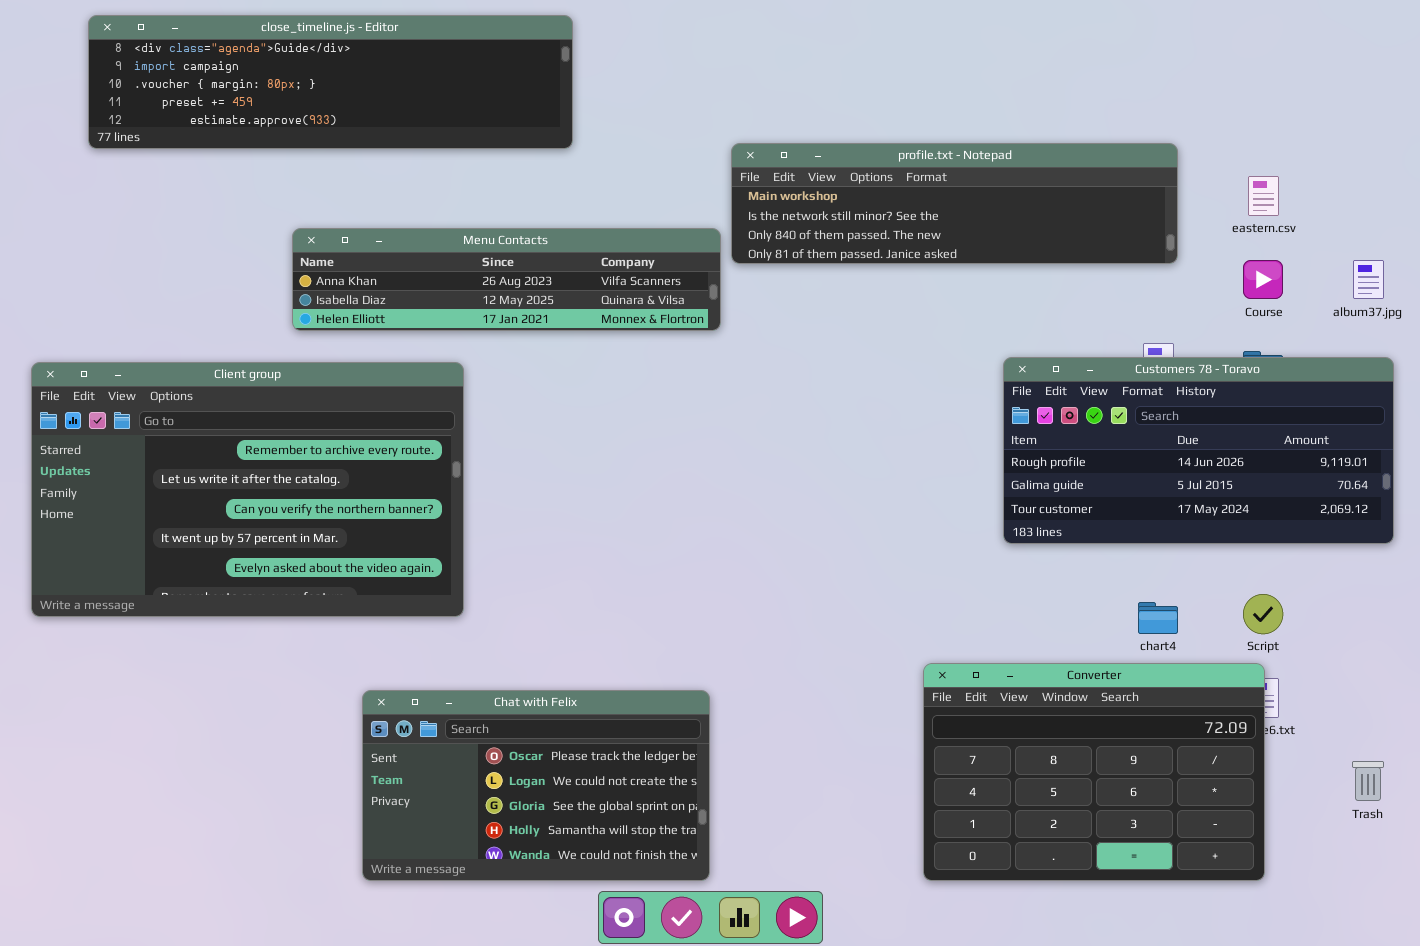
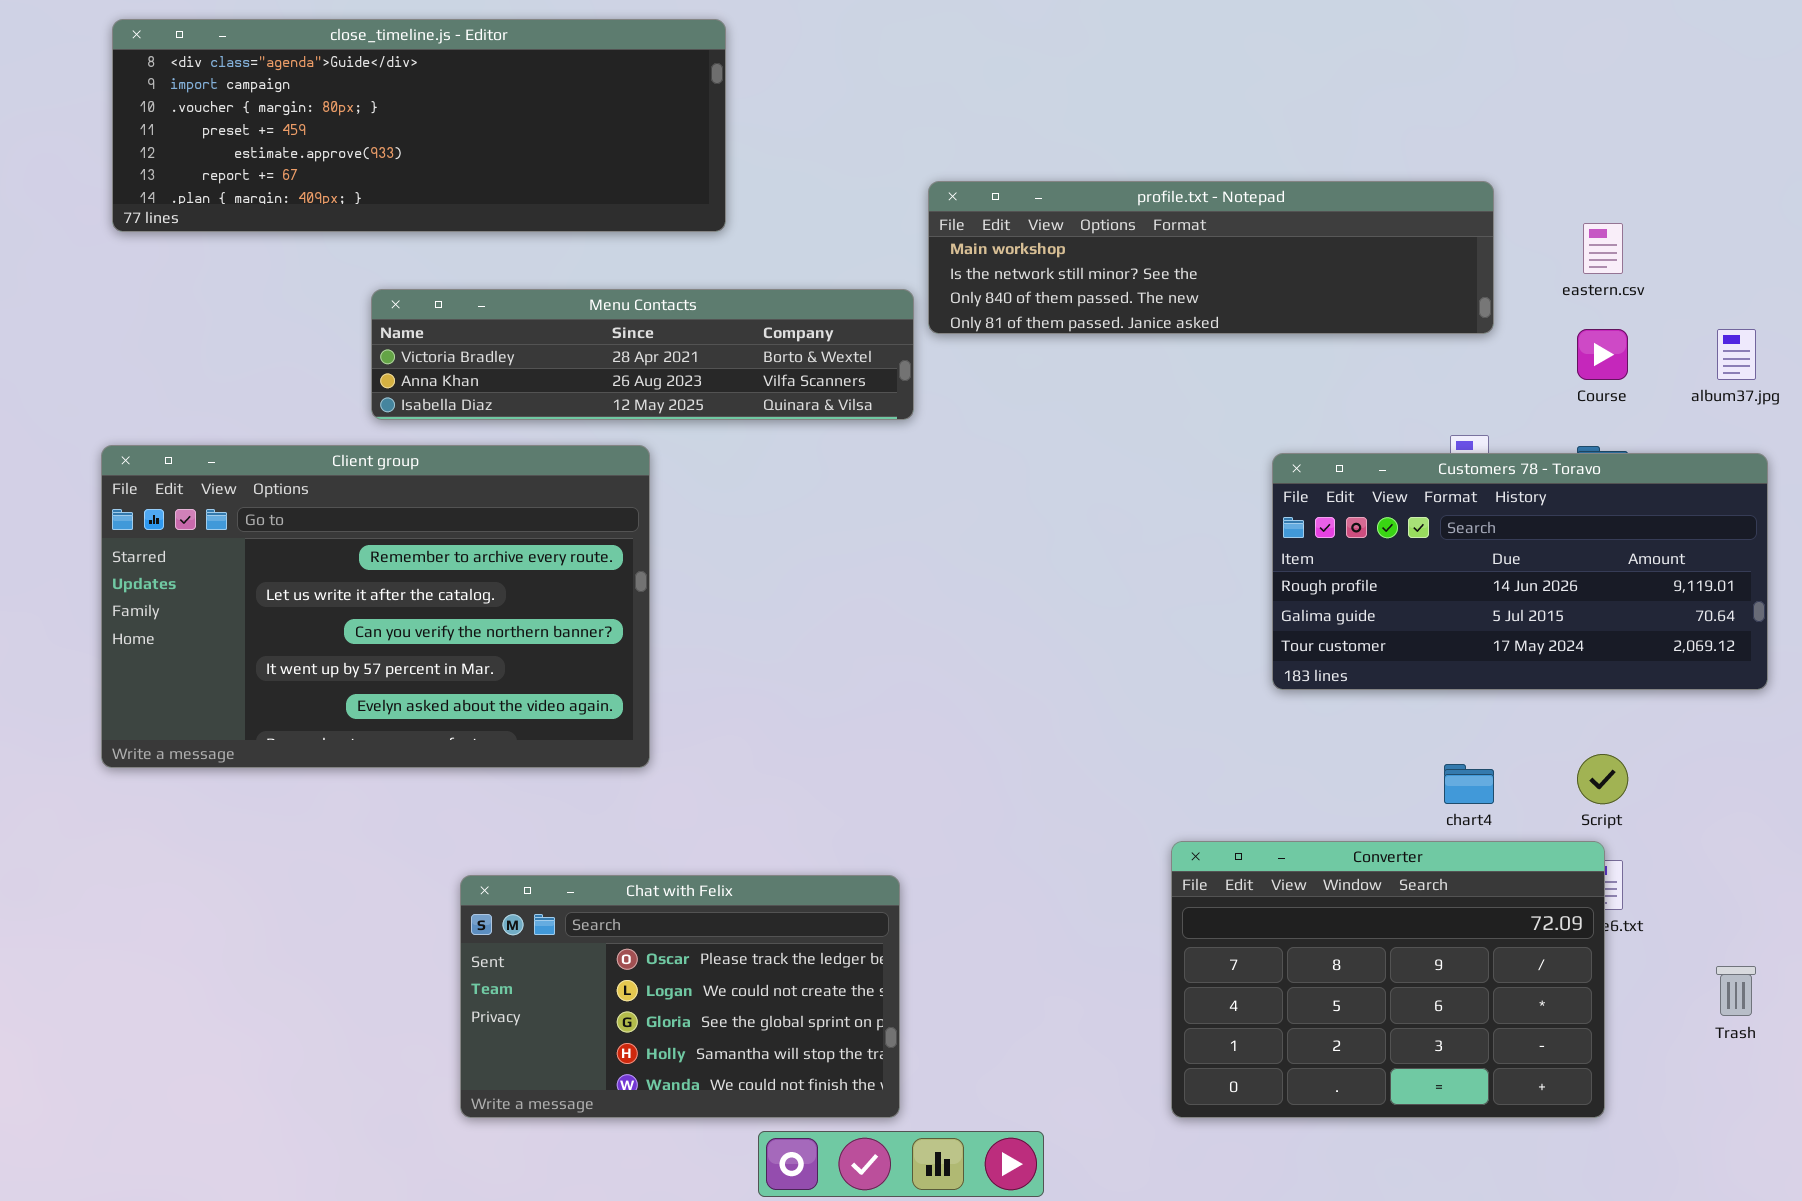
close_timeline.js - Editor: [88,15,573,149] -> [112,19,726,232], resized
Menu Contacts: [292,228,721,331] -> [371,289,914,420], scrolled up 1 row
Client group: [31,362,464,617] -> [101,445,650,768], moved

